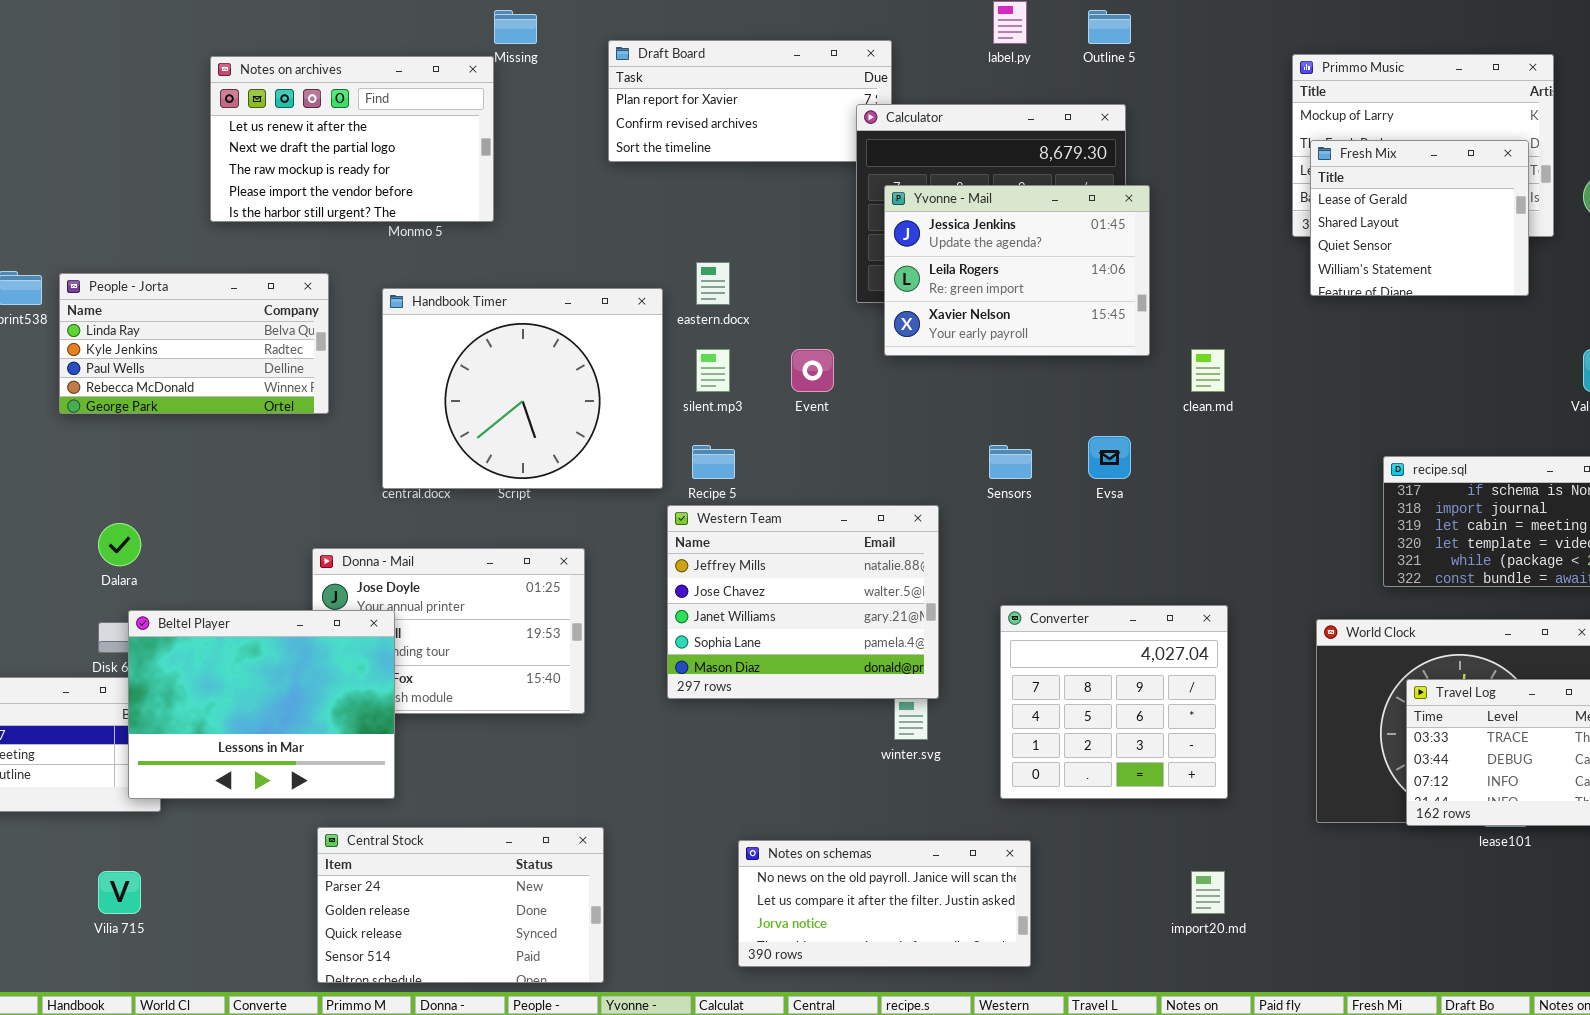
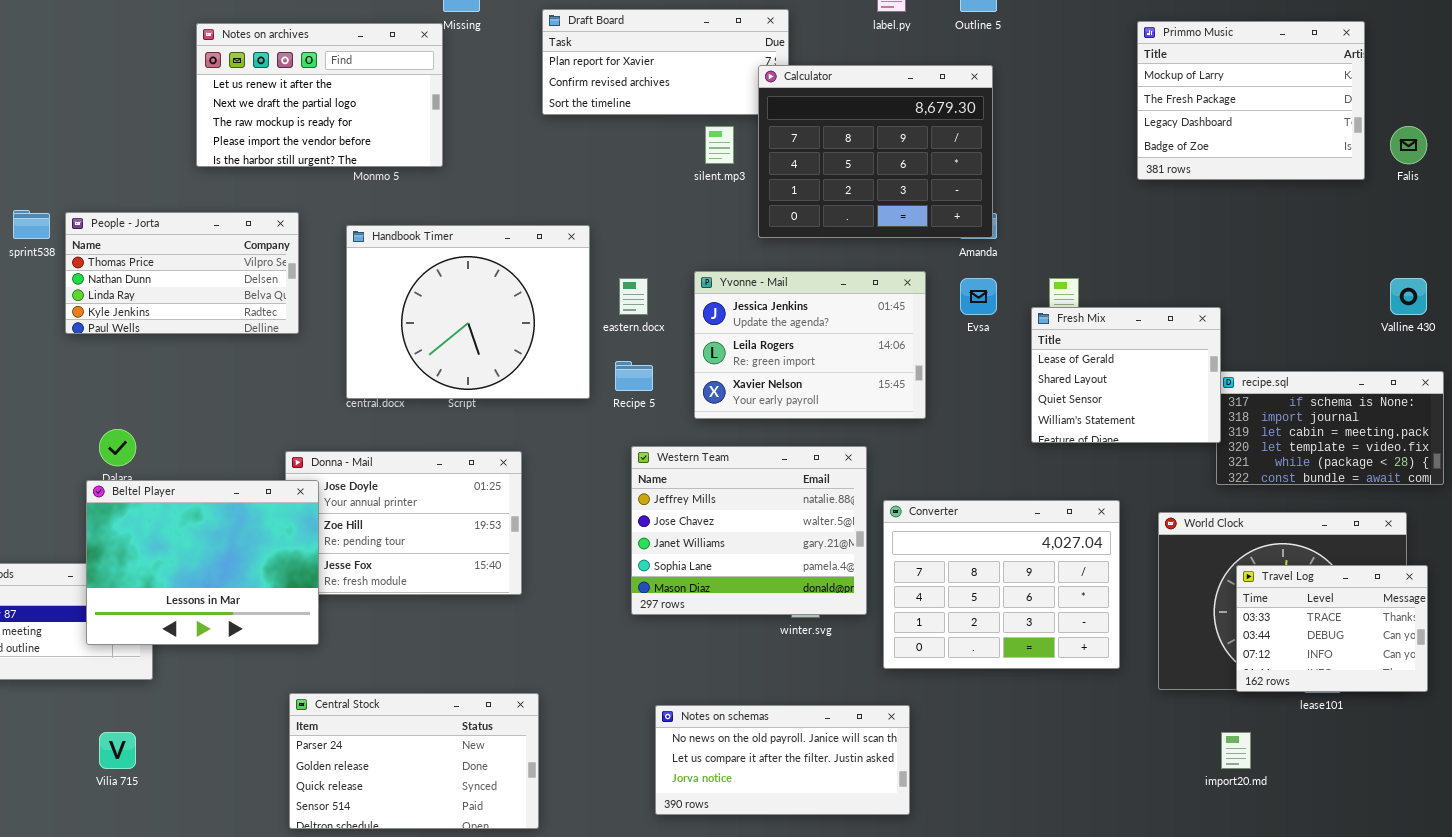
Fresh Mix: [1310,140,1529,296] -> [1031,307,1221,443], moved
Yvonne - Mail: [884,185,1150,356] -> [694,271,926,419], moved
eastern.docx: [696,262,730,305] -> [619,278,648,315], moved
People - Jorta: [59,273,329,414] -> [65,212,299,334], scrolled up 2 rows
silent.mp3: [696,349,730,392] -> [705,126,734,164], moved
Evsa: [1088,436,1131,479] -> [960,278,997,315], moved
Western Team: [667,505,939,699] -> [631,446,867,615], moved
Converter: [1000,605,1228,799] -> [883,500,1120,669], resized
Beltel Player: [128,610,395,799] -> [86,480,319,645], moved
import20.md: [1191,871,1225,914] -> [1221,732,1251,769], moved

